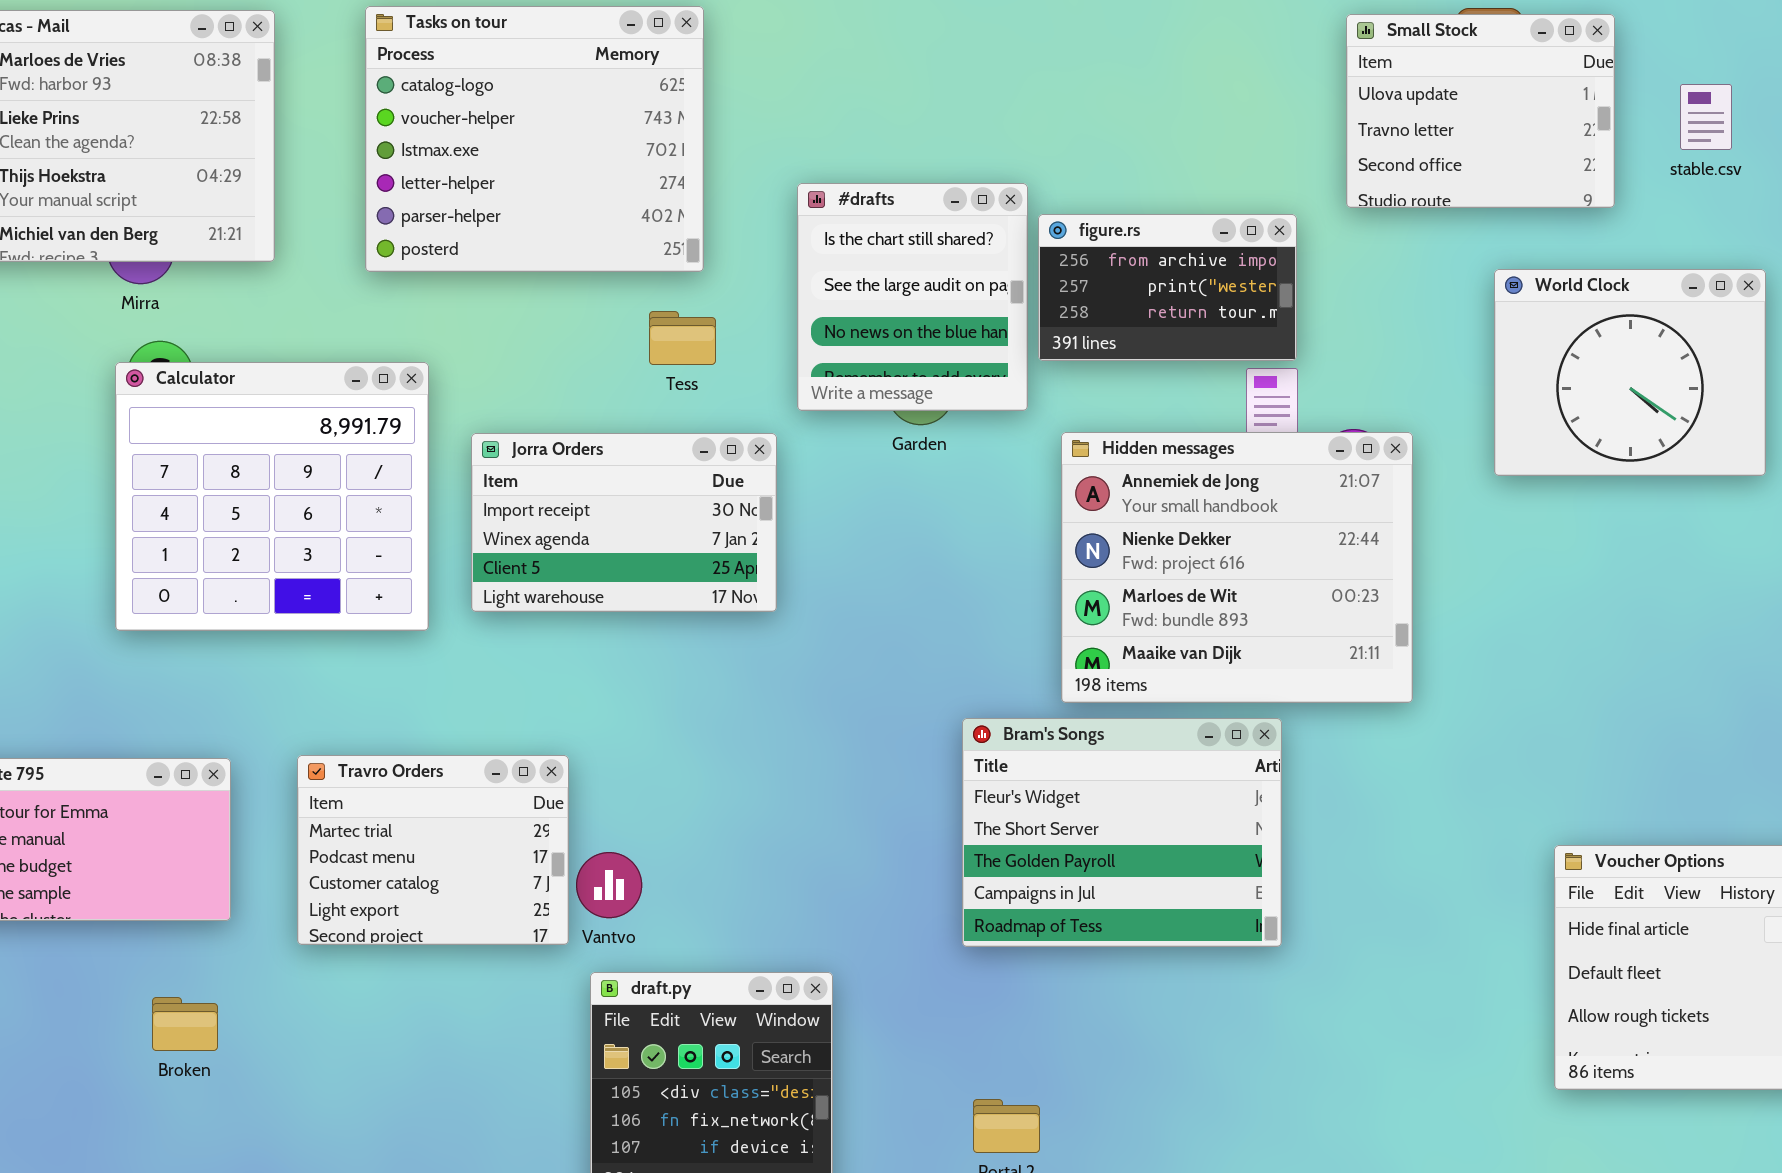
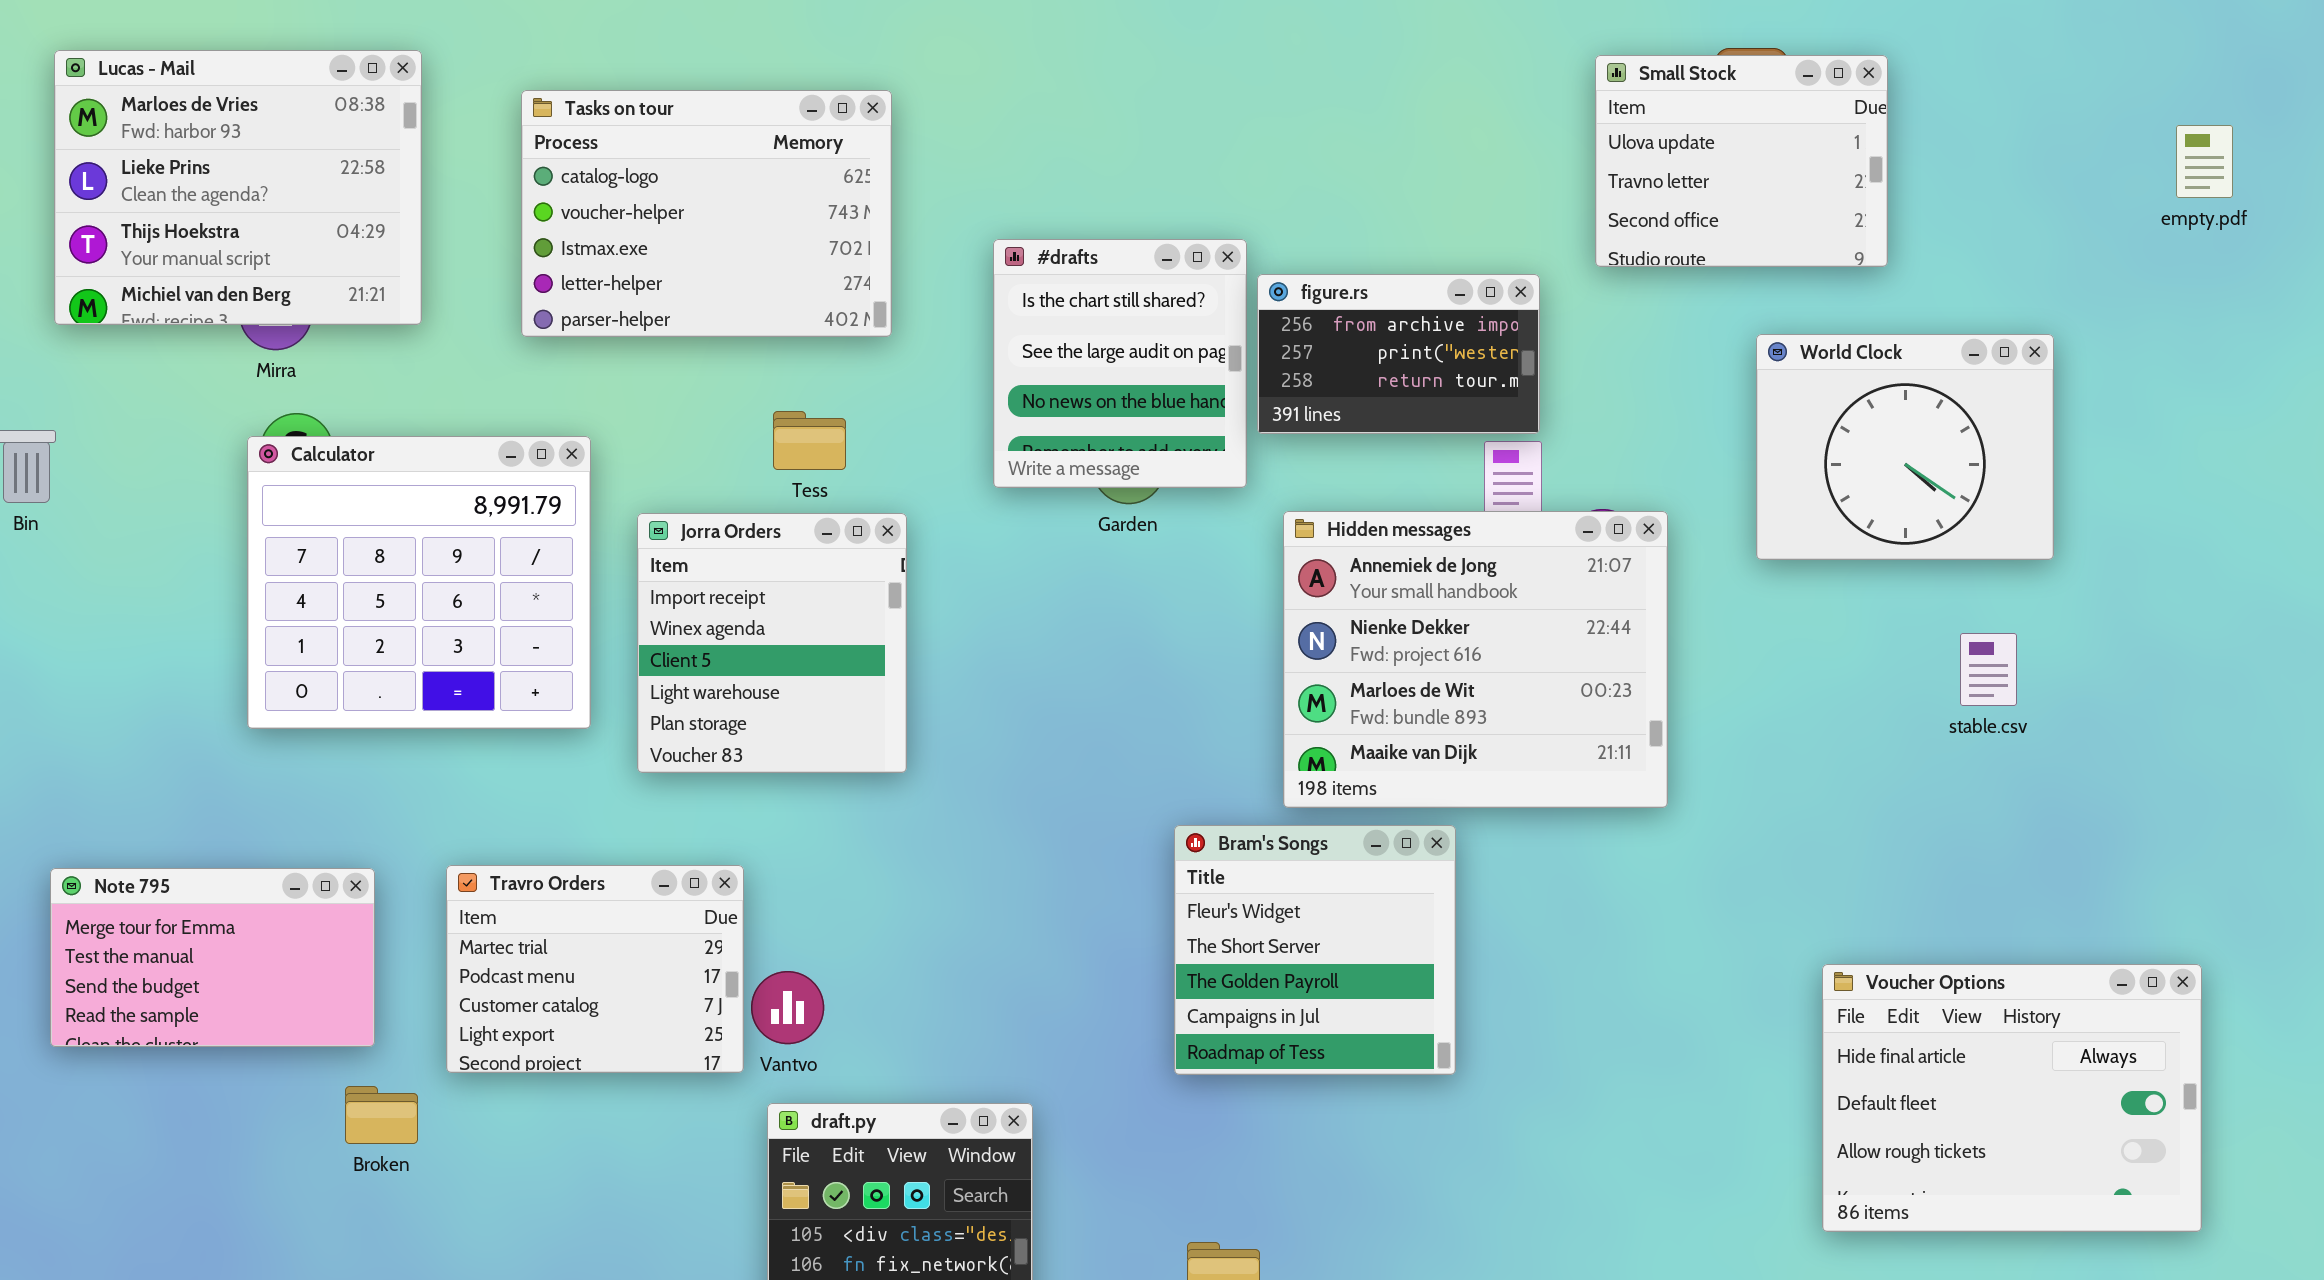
Tasks on tour: [365,6,704,272] -> [521,90,892,337], resized
stable.csv: [1680,84,1732,150] -> [1960,633,2017,706], moved
Tess: [649,311,716,365] -> [773,411,846,470], moved
Jorra Orders: [471,433,777,612] -> [637,513,907,773], resized
Bram's Songs: [962,718,1282,947] -> [1174,825,1456,1075], resized
Broken: [152,997,218,1051] -> [345,1086,418,1144], moved

